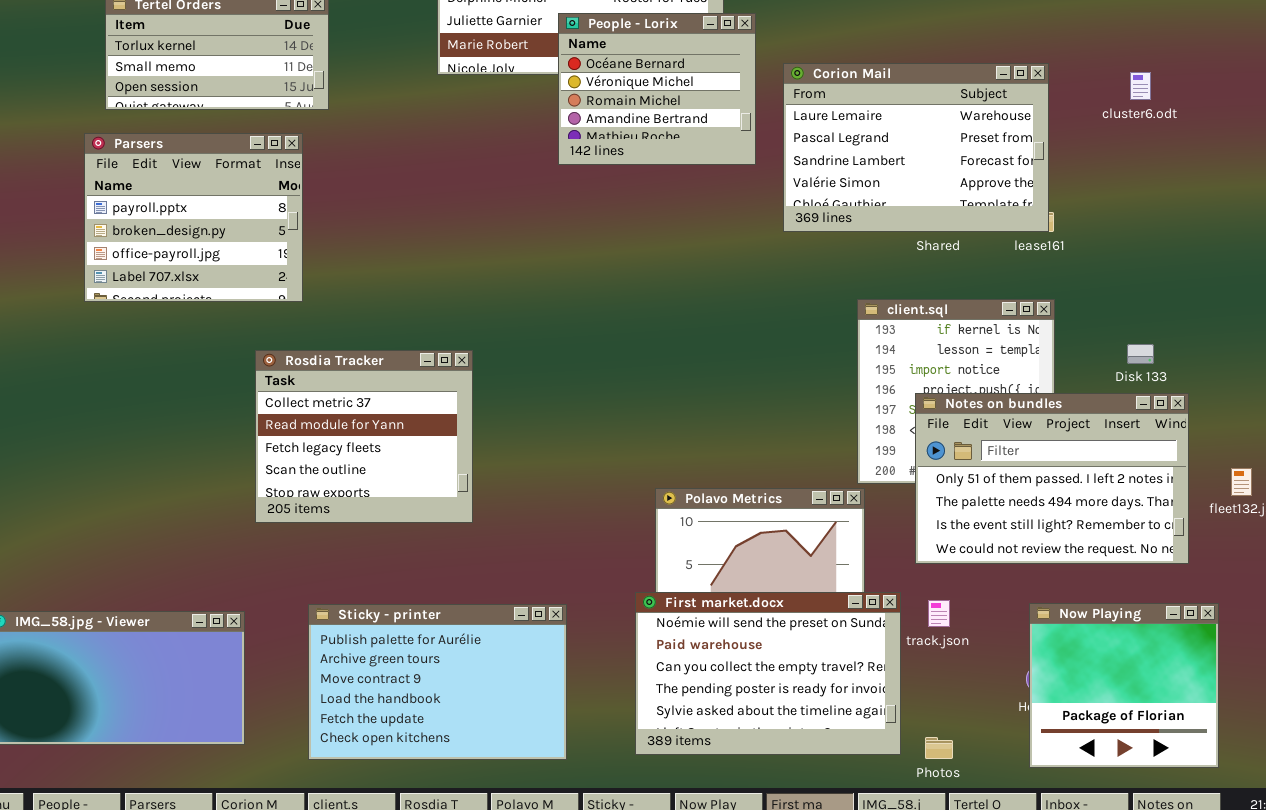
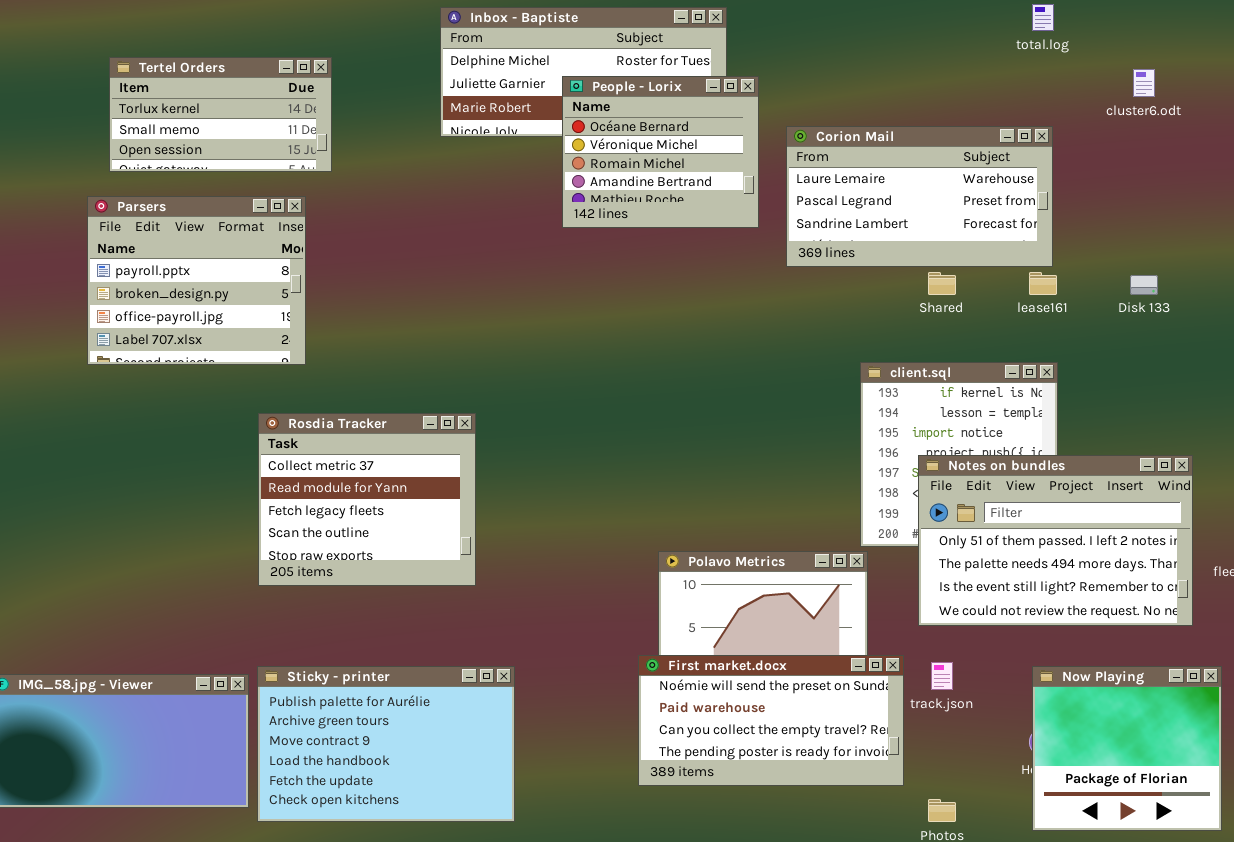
Corion Mail: [783,63,1049,232] -> [786,126,1053,267], resized
cluster6.odt: [1130,72,1151,100] -> [1133,69,1155,97], moved
Disk 133: [1127,344,1154,364] -> [1130,275,1158,295], moved
First market.docx: [635,592,901,755] -> [638,655,904,786], resized
Sticky - printer: [308,604,567,760] -> [257,666,515,822], moved

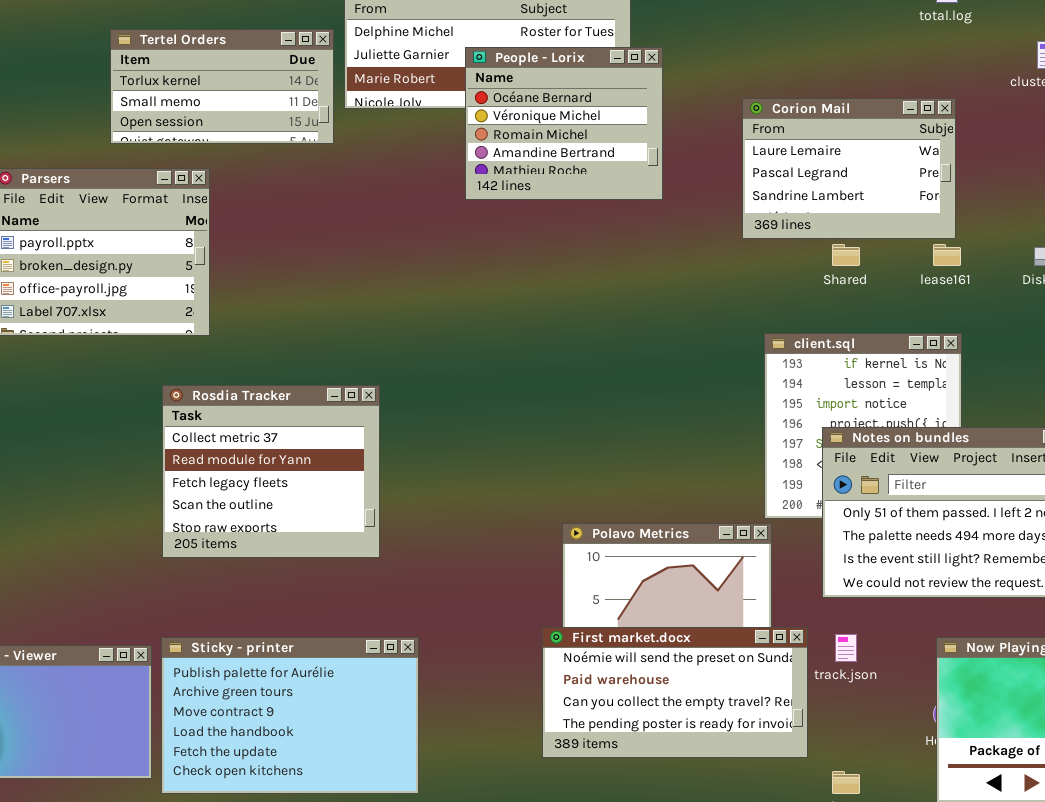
Tertel Orders: [109,57,332,172] -> [110,29,334,144], moved
Corion Mail: [786,126,1053,267] -> [742,98,956,239], resized

